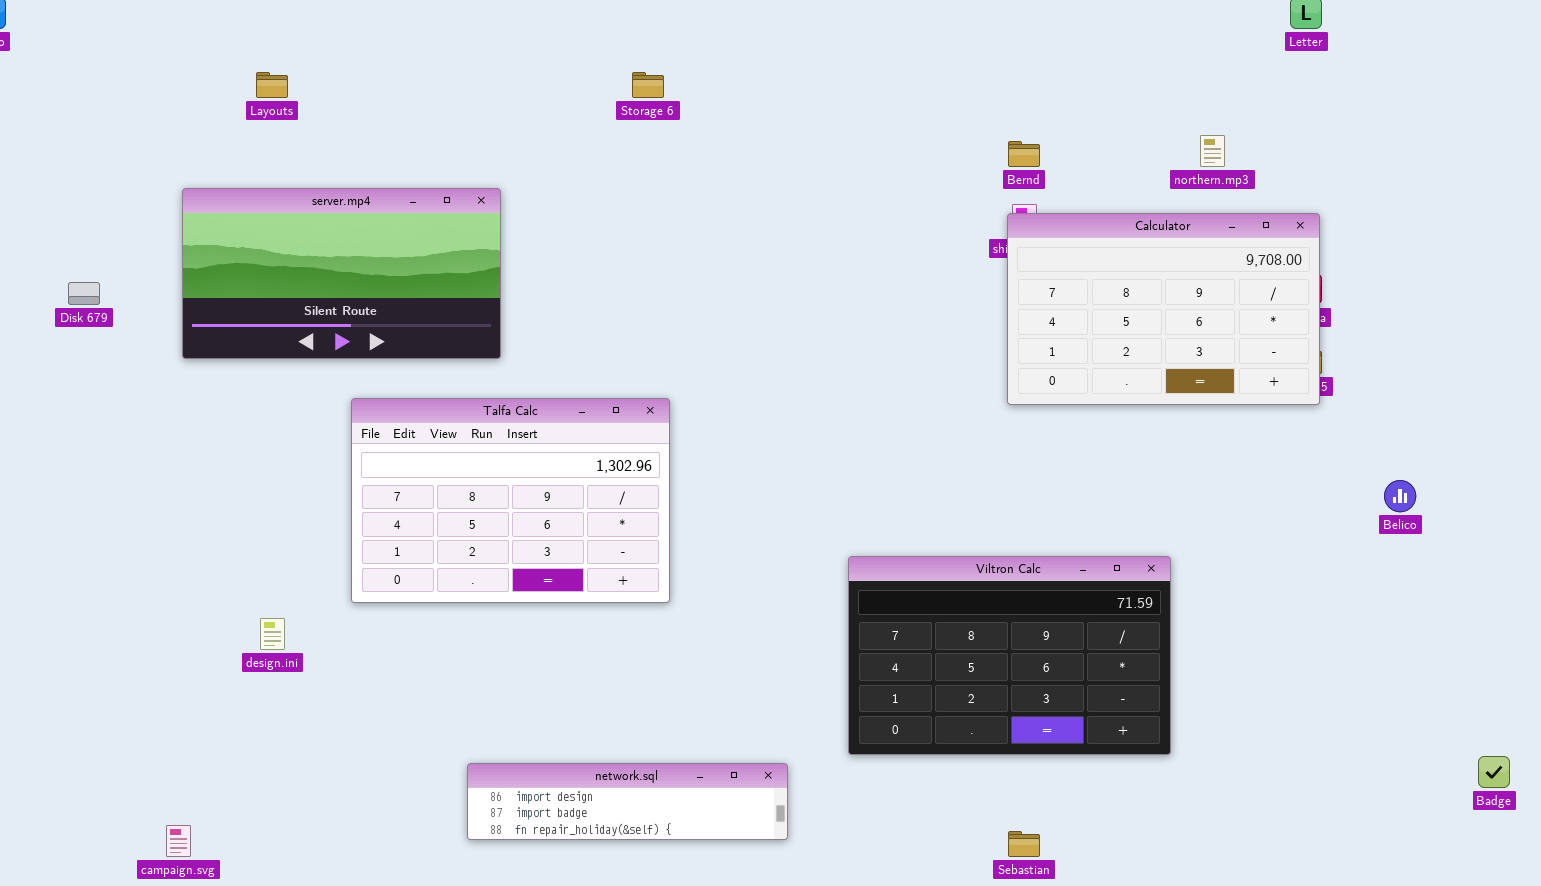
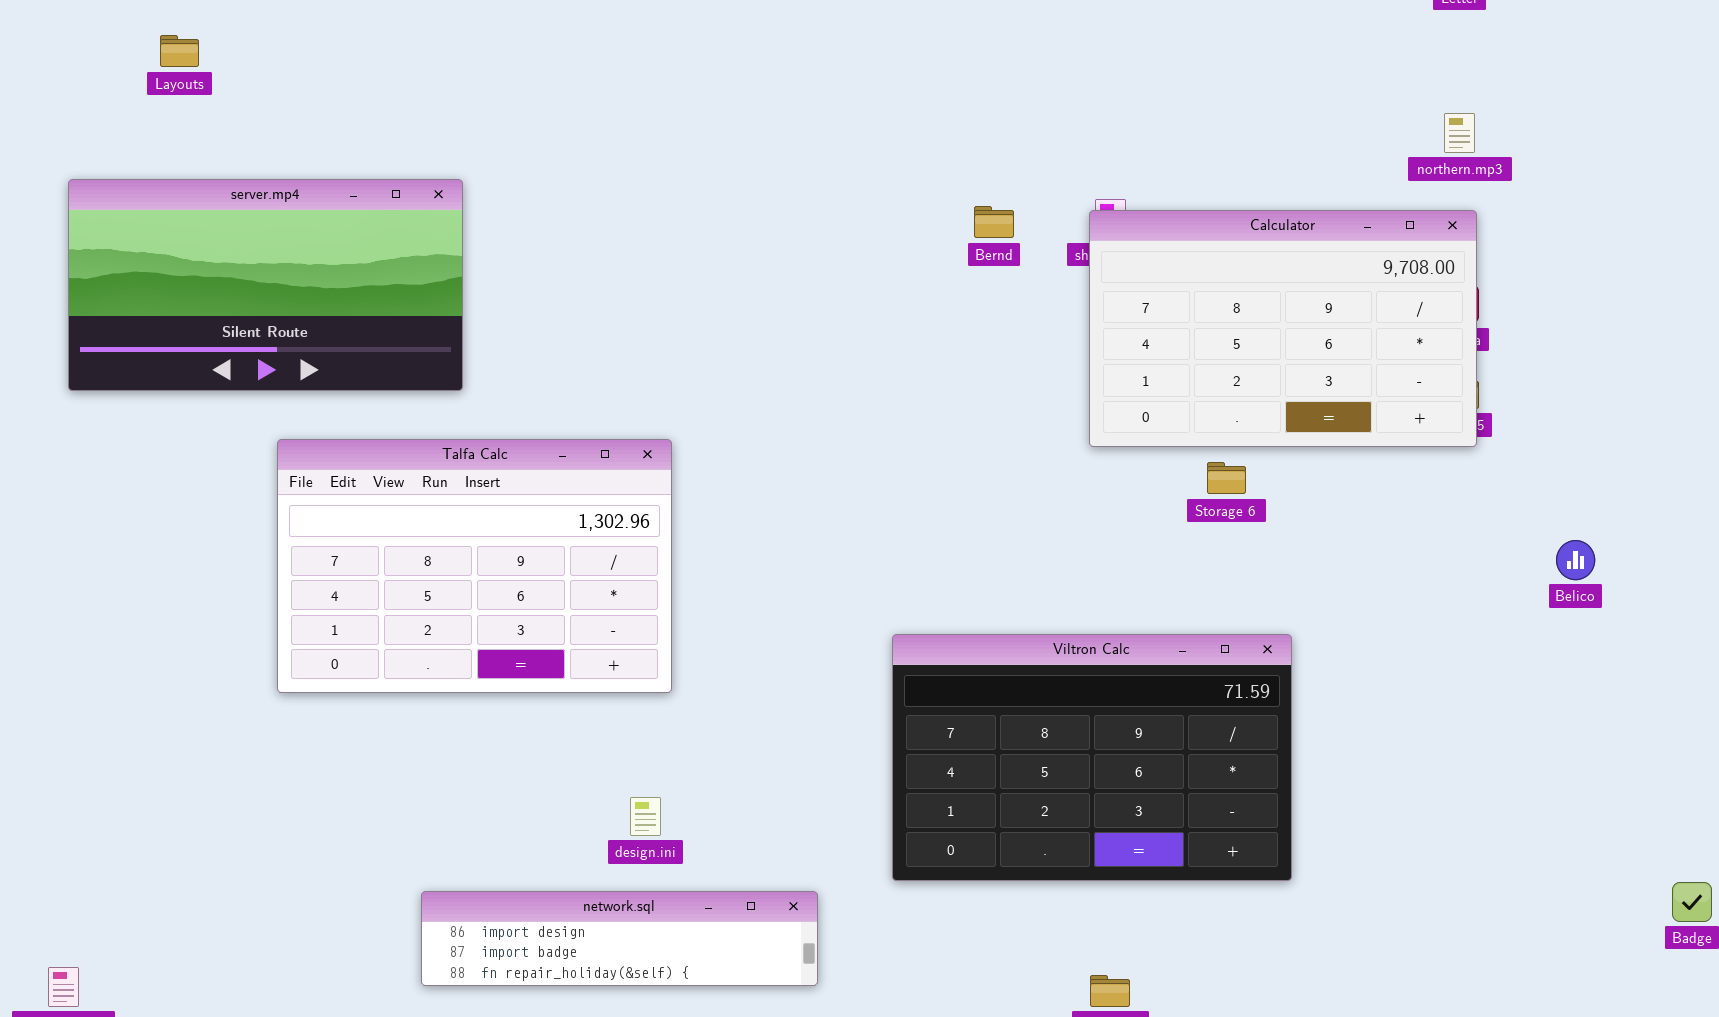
Storage 6: [632,72,664,98] -> [1207,462,1246,494], moved
northern.mp3: [1200,135,1225,167] -> [1444,113,1475,153], moved
Bernd: [1008,141,1040,167] -> [974,206,1014,238], moved
design.ini: [260,618,285,650] -> [630,797,661,836], moved

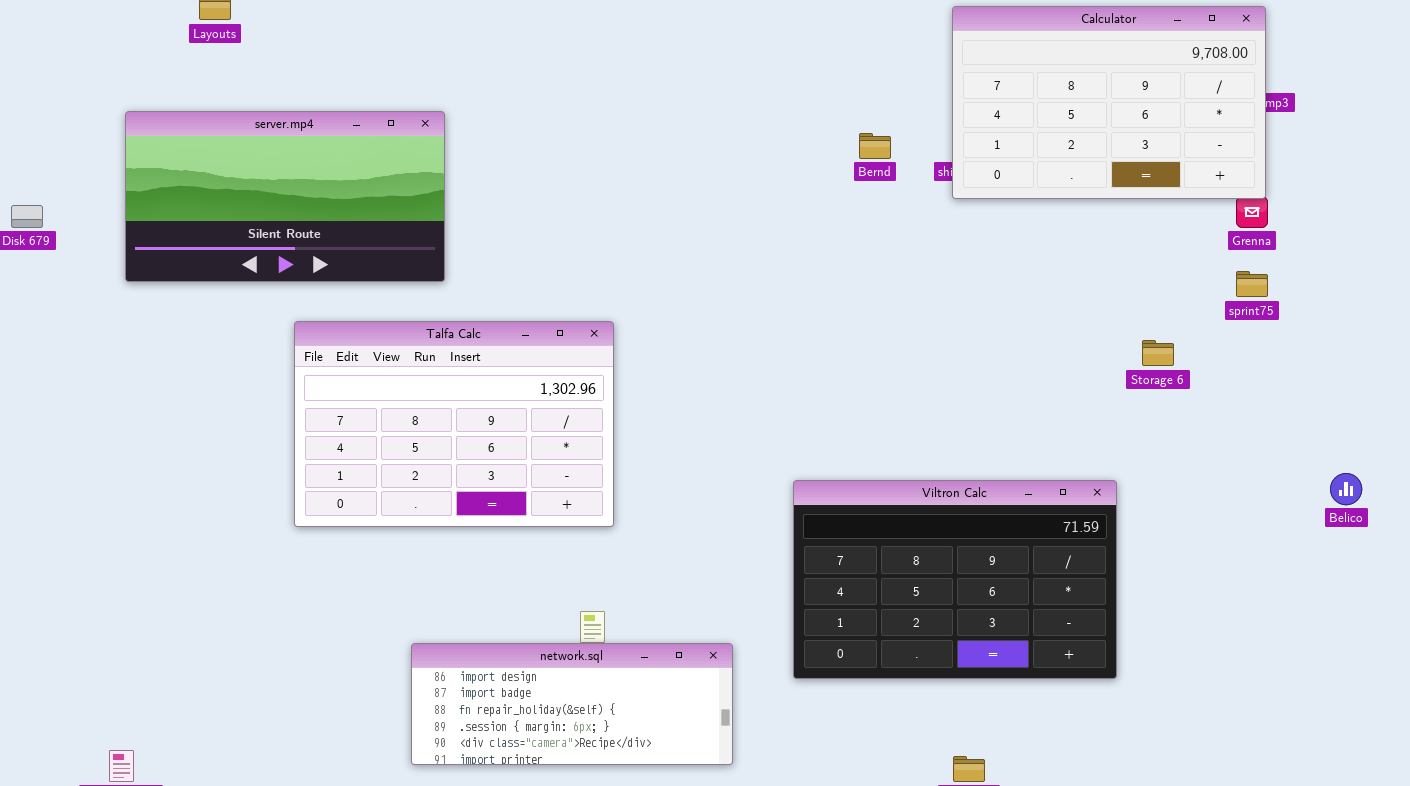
Calculator: [1089,210,1477,447] -> [952,6,1266,199], moved
Storage 6: [1207,462,1246,494] -> [1142,340,1174,366], moved
Belico: [1556,540,1595,580] -> [1330,473,1362,505], moved
network.sql: [421,891,818,986] -> [411,643,733,765], resized

